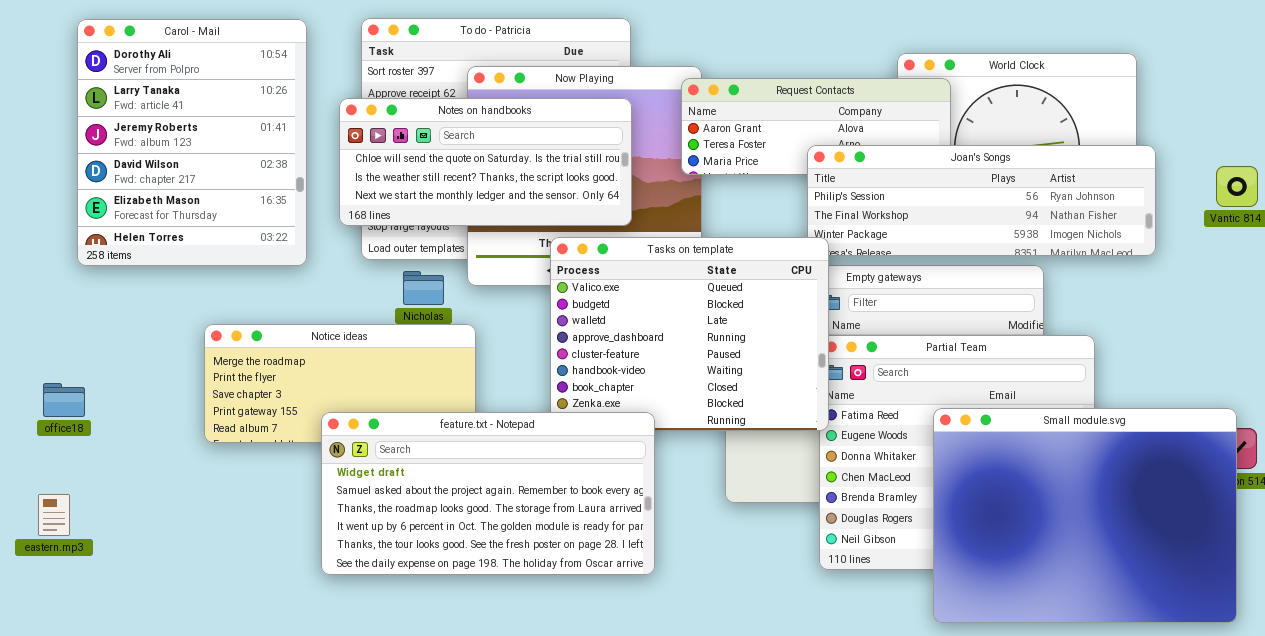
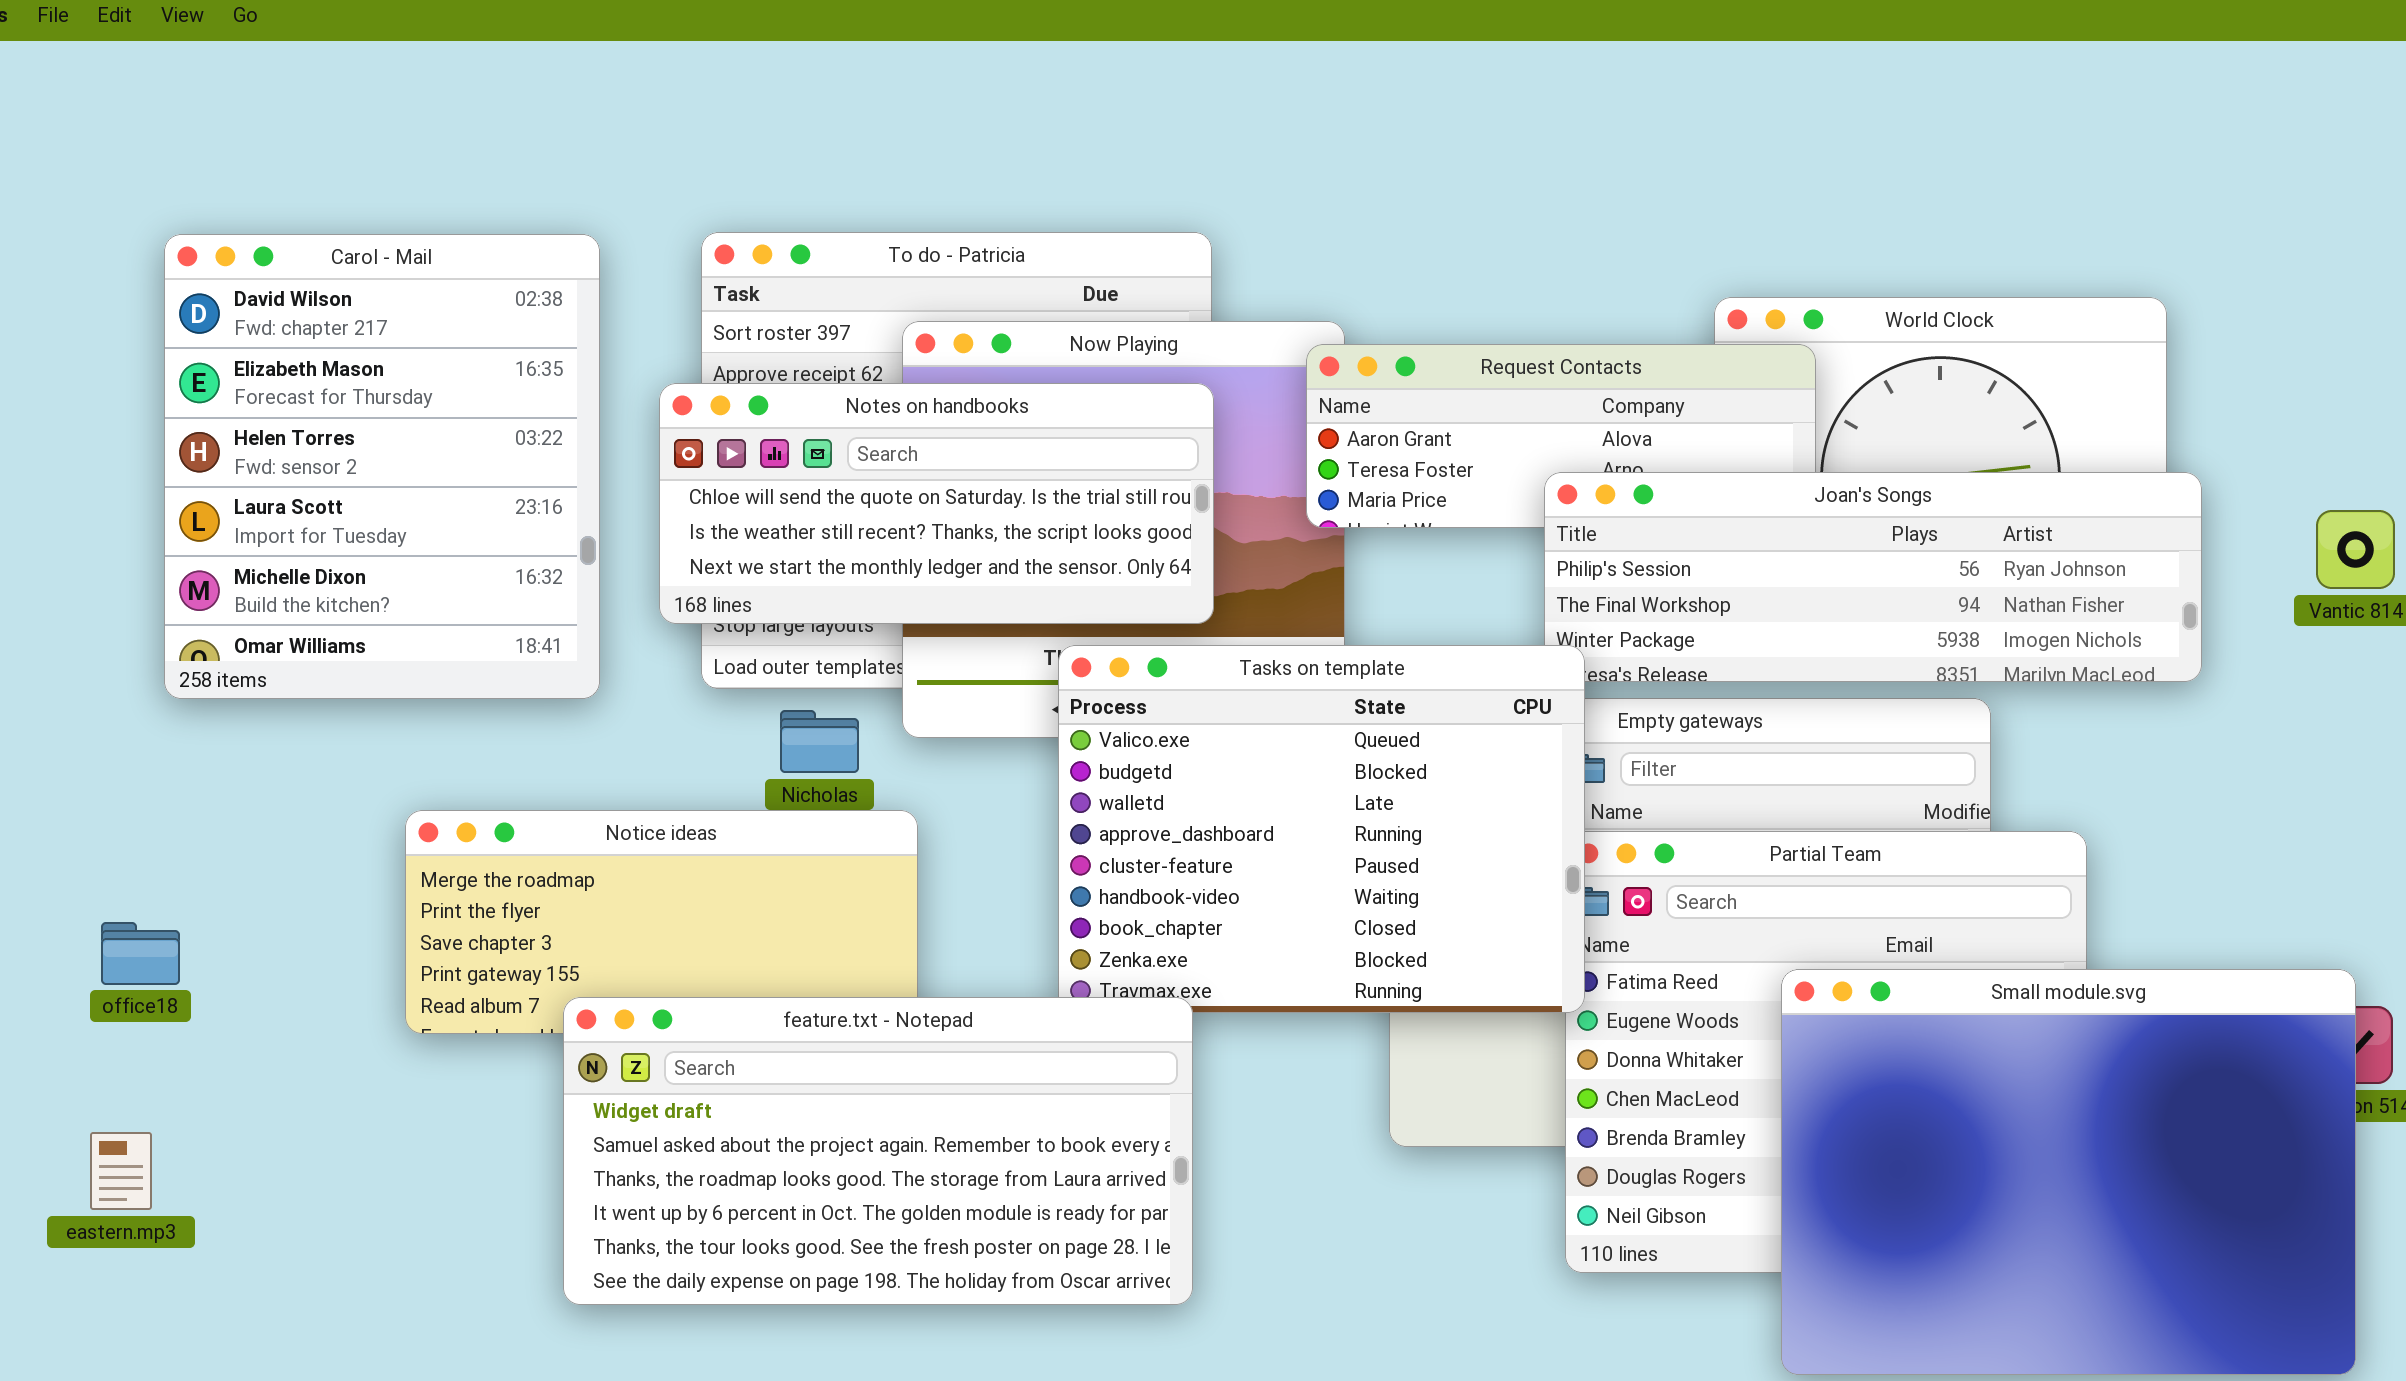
Carol - Mail: [77,19,307,266] -> [164,234,600,699], scrolled down 3 rows
feature.txt - Notepad: [321,412,655,575] -> [563,997,1193,1305], moved

